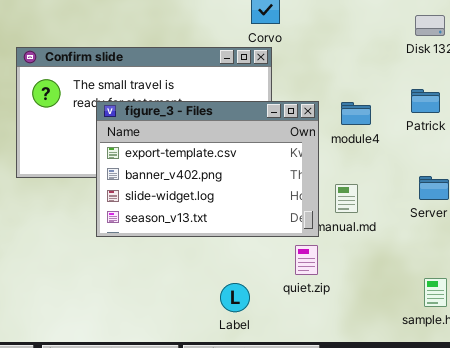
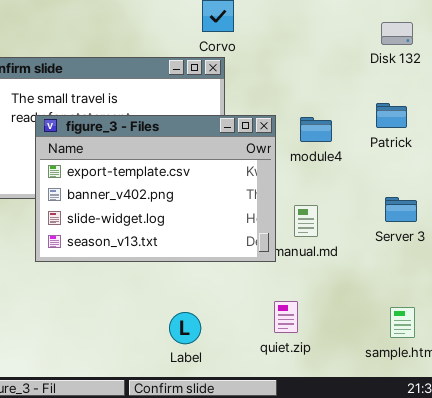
quiet.zip: [295,245,318,275] -> [274,301,298,333], moved

